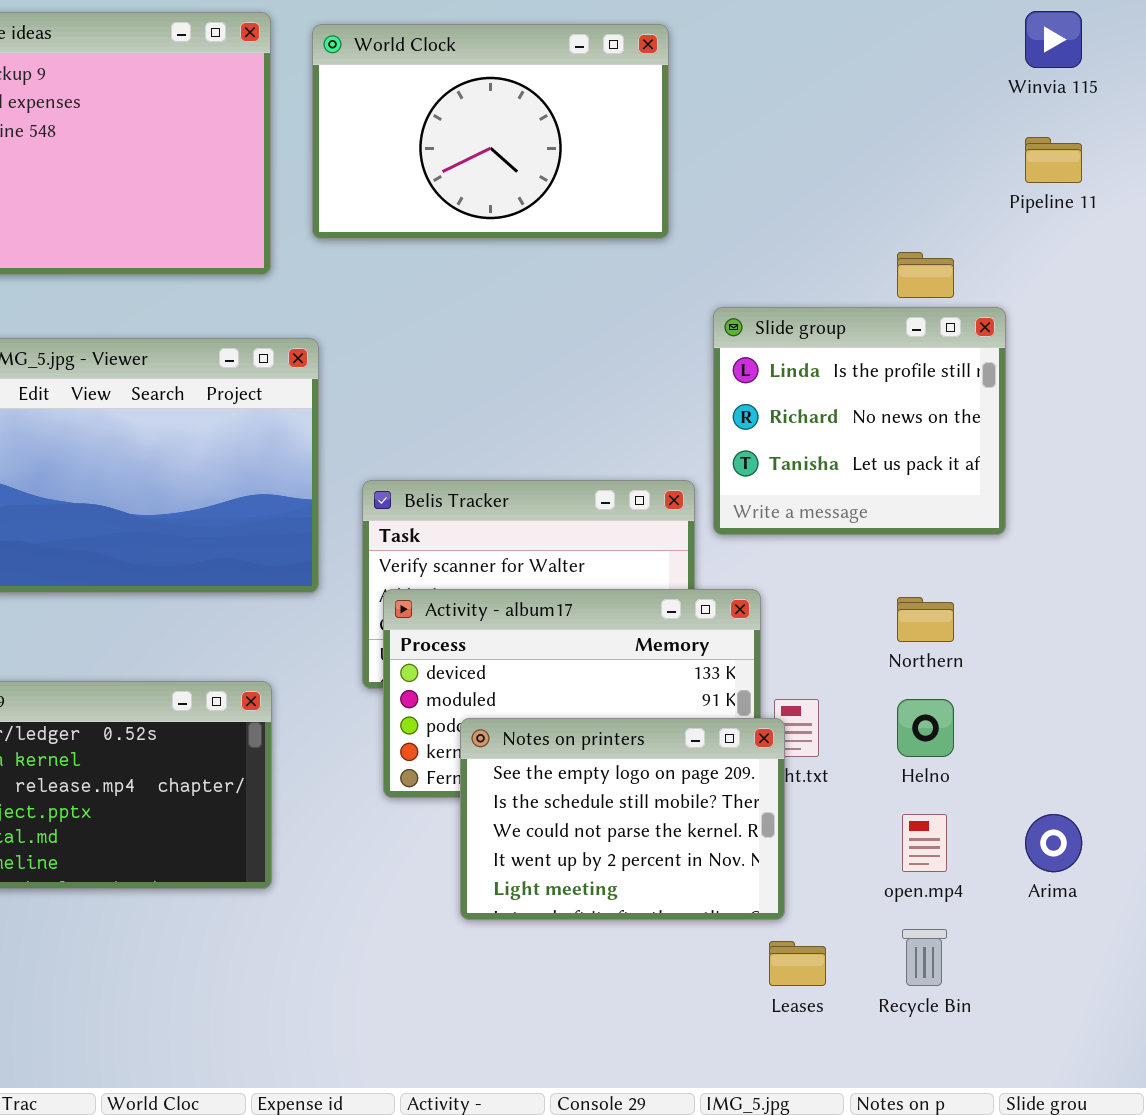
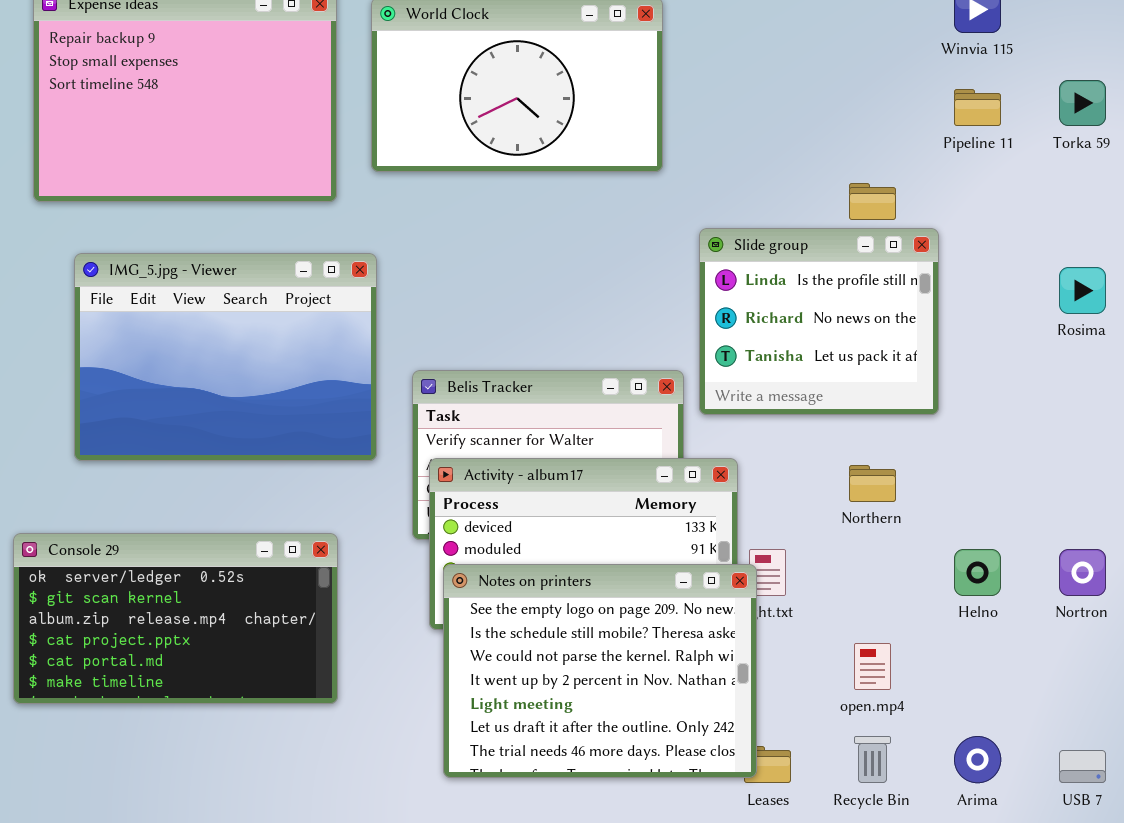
Helno: [897,699,954,757] -> [954,549,1001,596], moved
Notes on printers: [460,718,785,920] -> [443,564,757,778], resized
Arima: [1025,814,1082,872] -> [954,736,1001,783], moved

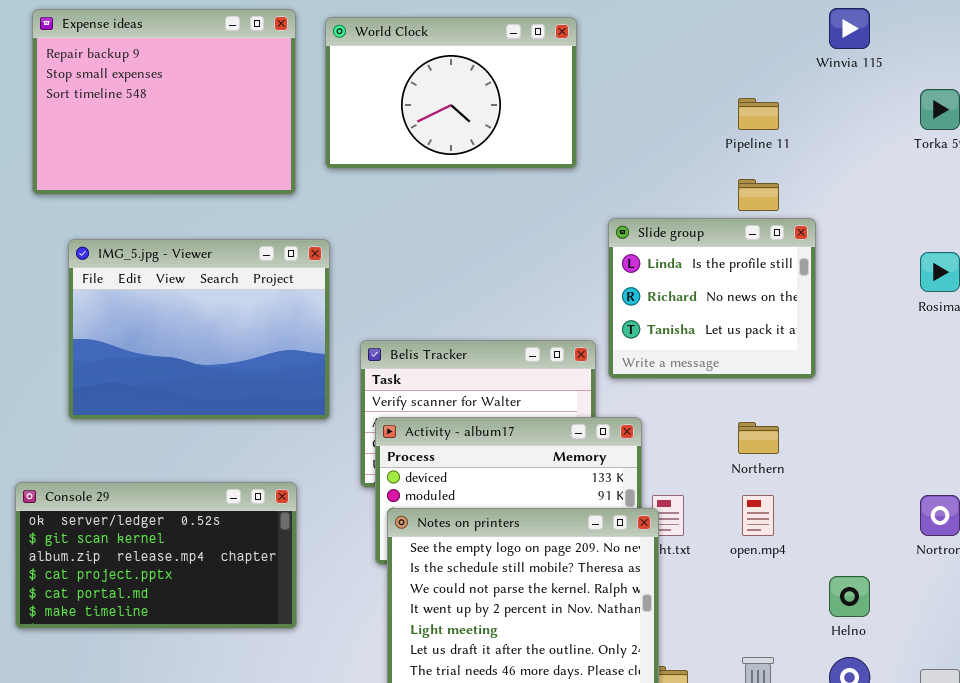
Pipeline 11: [954,89,1001,126] -> [738,98,779,130], moved
Helno: [954,549,1001,596] -> [829,576,870,617], moved
open.mp4: [854,643,891,690] -> [742,495,774,536], moved

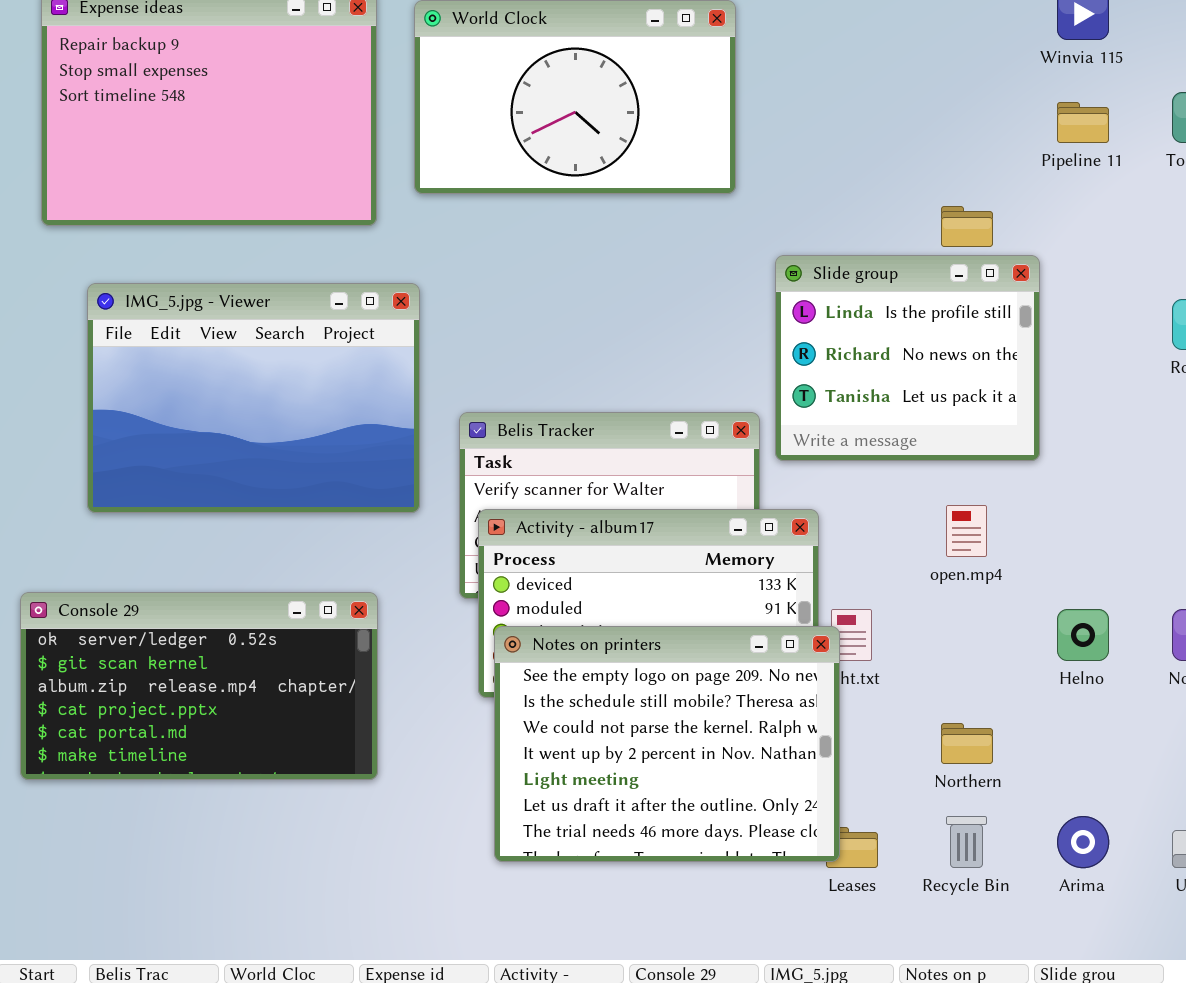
Pipeline 11: [738,98,779,130] -> [1057,102,1109,143], moved
Northern: [738,422,779,454] -> [941,723,993,764], moved
open.mp4: [742,495,774,536] -> [946,505,987,557], moved
Helno: [829,576,870,617] -> [1057,609,1109,661], moved

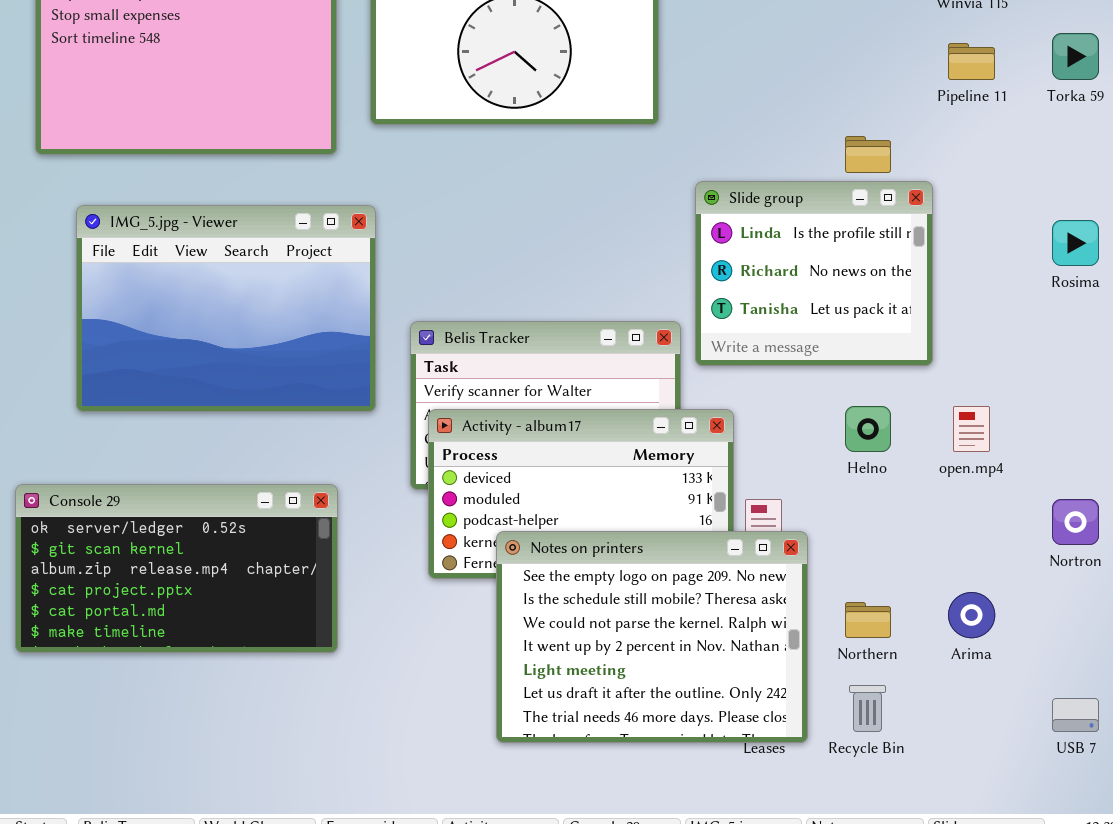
open.mp4: [946,505,987,557] -> [953,406,990,452], moved
Helno: [1057,609,1109,661] -> [845,406,891,452], moved
Notes on printers: [494,626,840,862] -> [496,531,808,743], moved
Arima: [1057,816,1109,868] -> [948,592,995,638], moved

